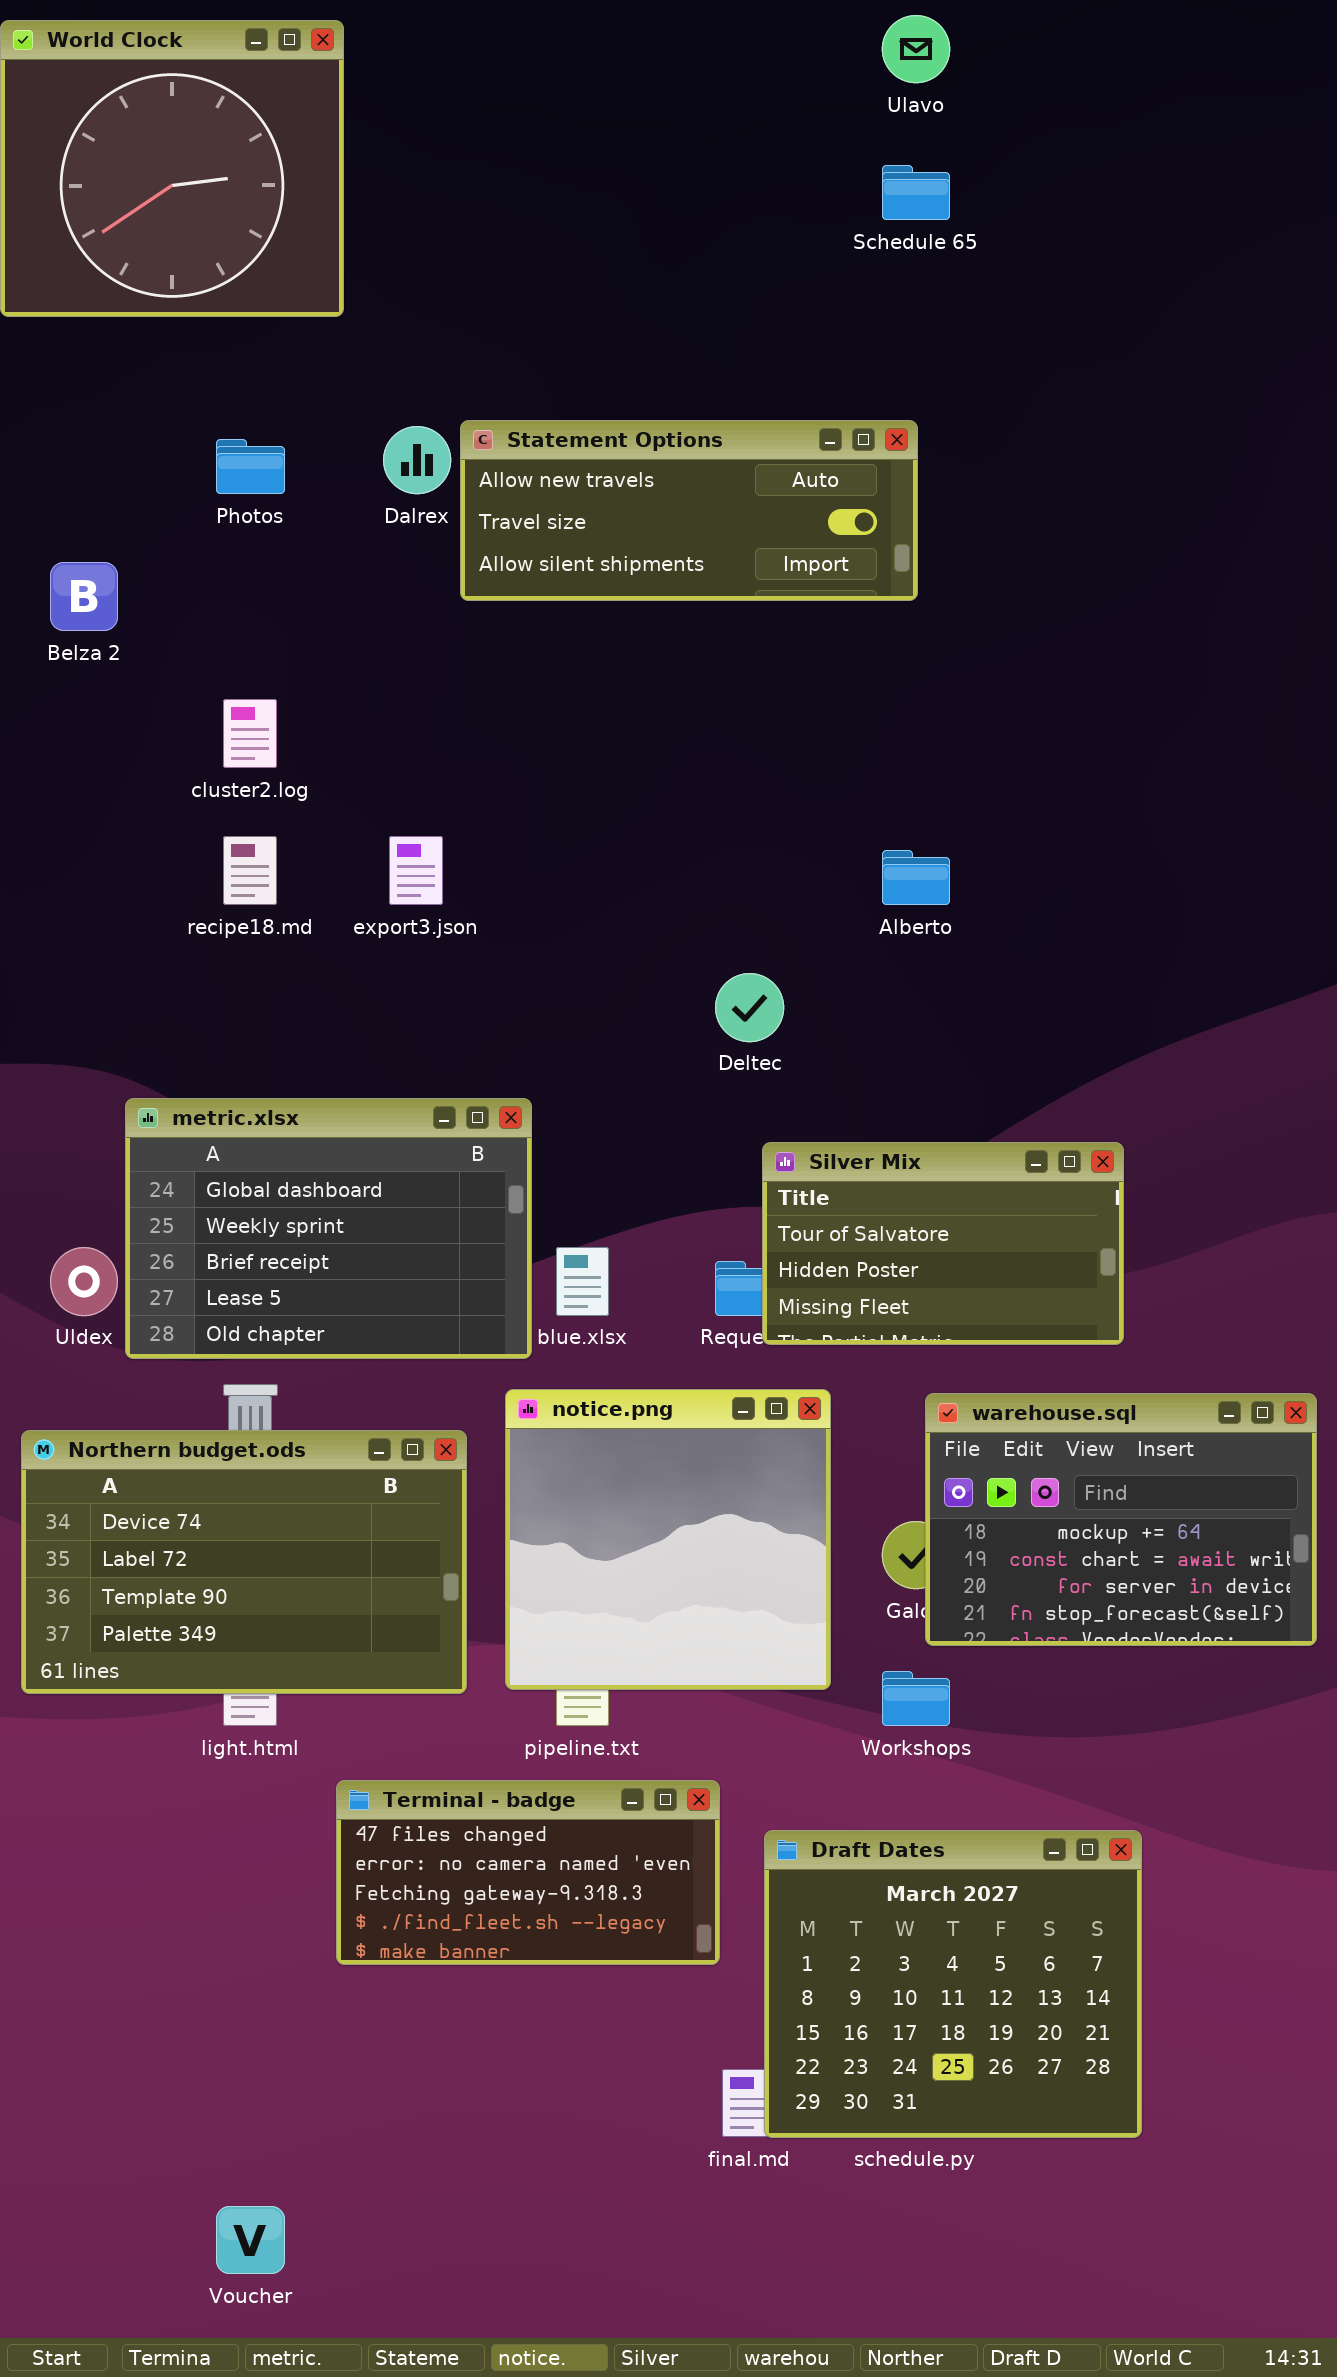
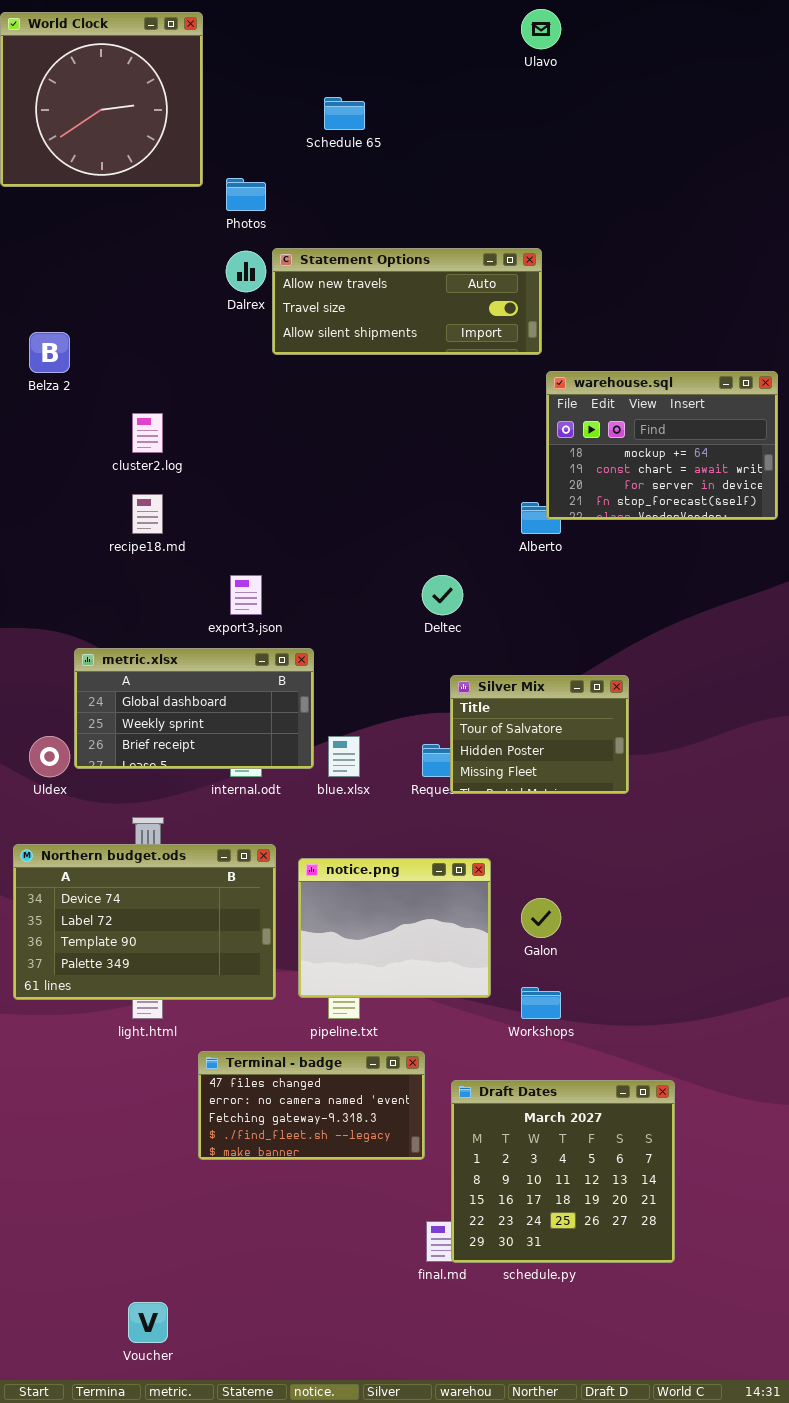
Schedule 65: [882,165,950,220] -> [324,97,365,130], moved
Photos: [216,439,285,494] -> [226,178,266,211], moved
export3.json: [389,836,443,905] -> [230,575,262,615], moved
metric.xlsx: [125,1098,532,1359] -> [74,648,314,769], resized
Silver Mix: [762,1142,1124,1345] -> [450,675,629,794], resized
notice.png: [505,1389,831,1690] -> [298,858,491,998], resized
warehouse.sql: [925,1393,1317,1646] -> [546,371,778,520], moved

